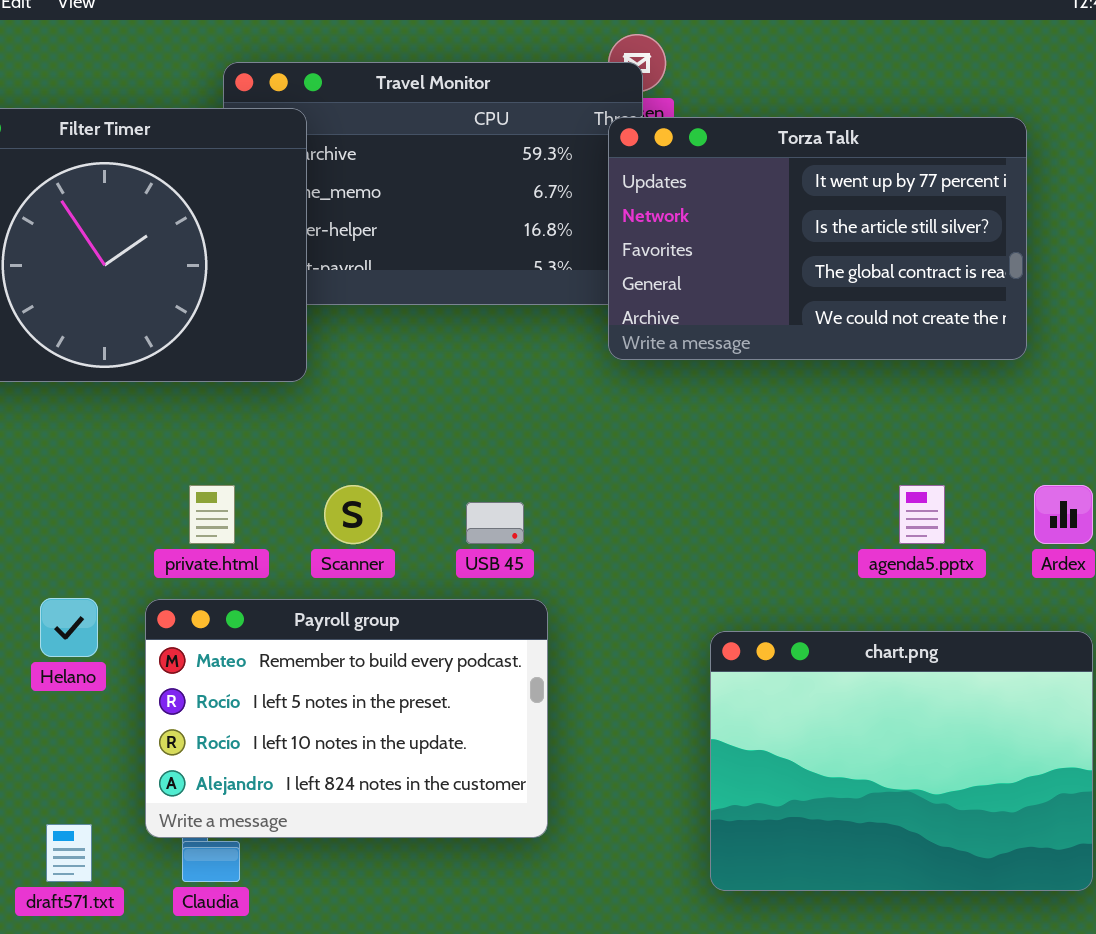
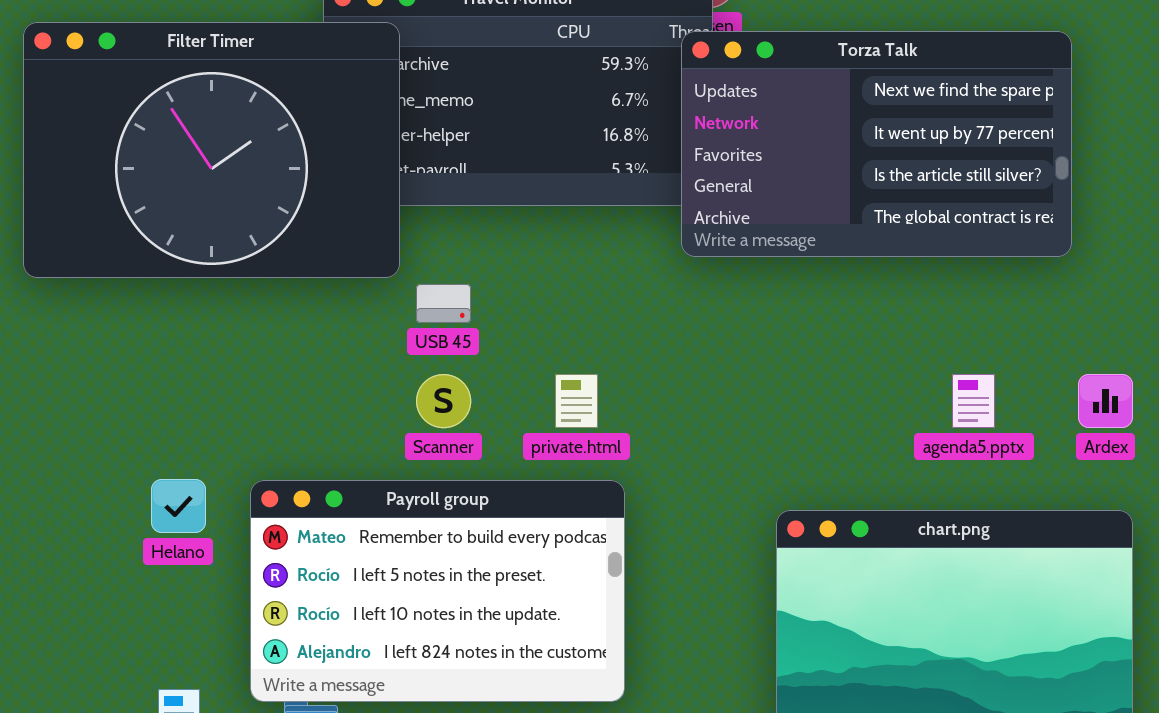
Torza Talk: [608,117,1027,360] -> [681,31,1072,257], scrolled up 1 row
private.html: [189,485,235,544] -> [555,374,598,428], moved
USB 45: [466,502,524,544] -> [416,284,471,323], moved

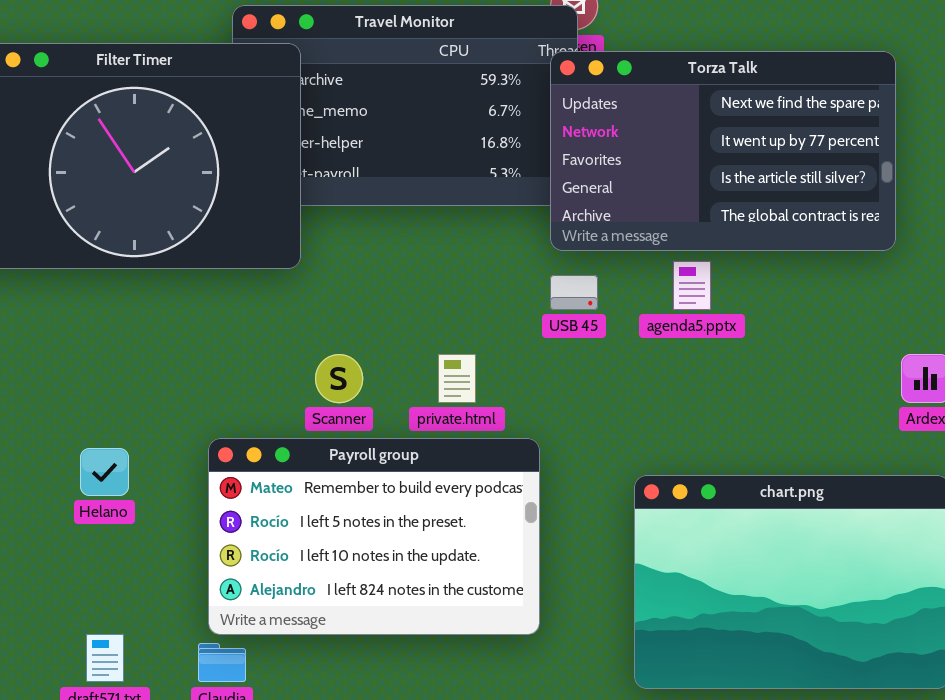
USB 45: [416,284,471,323] -> [550,275,598,310], moved
agenda5.pptx: [952,374,995,428] -> [673,261,711,310], moved
Payroll group: [250,480,625,702] -> [208,438,540,635], moved

